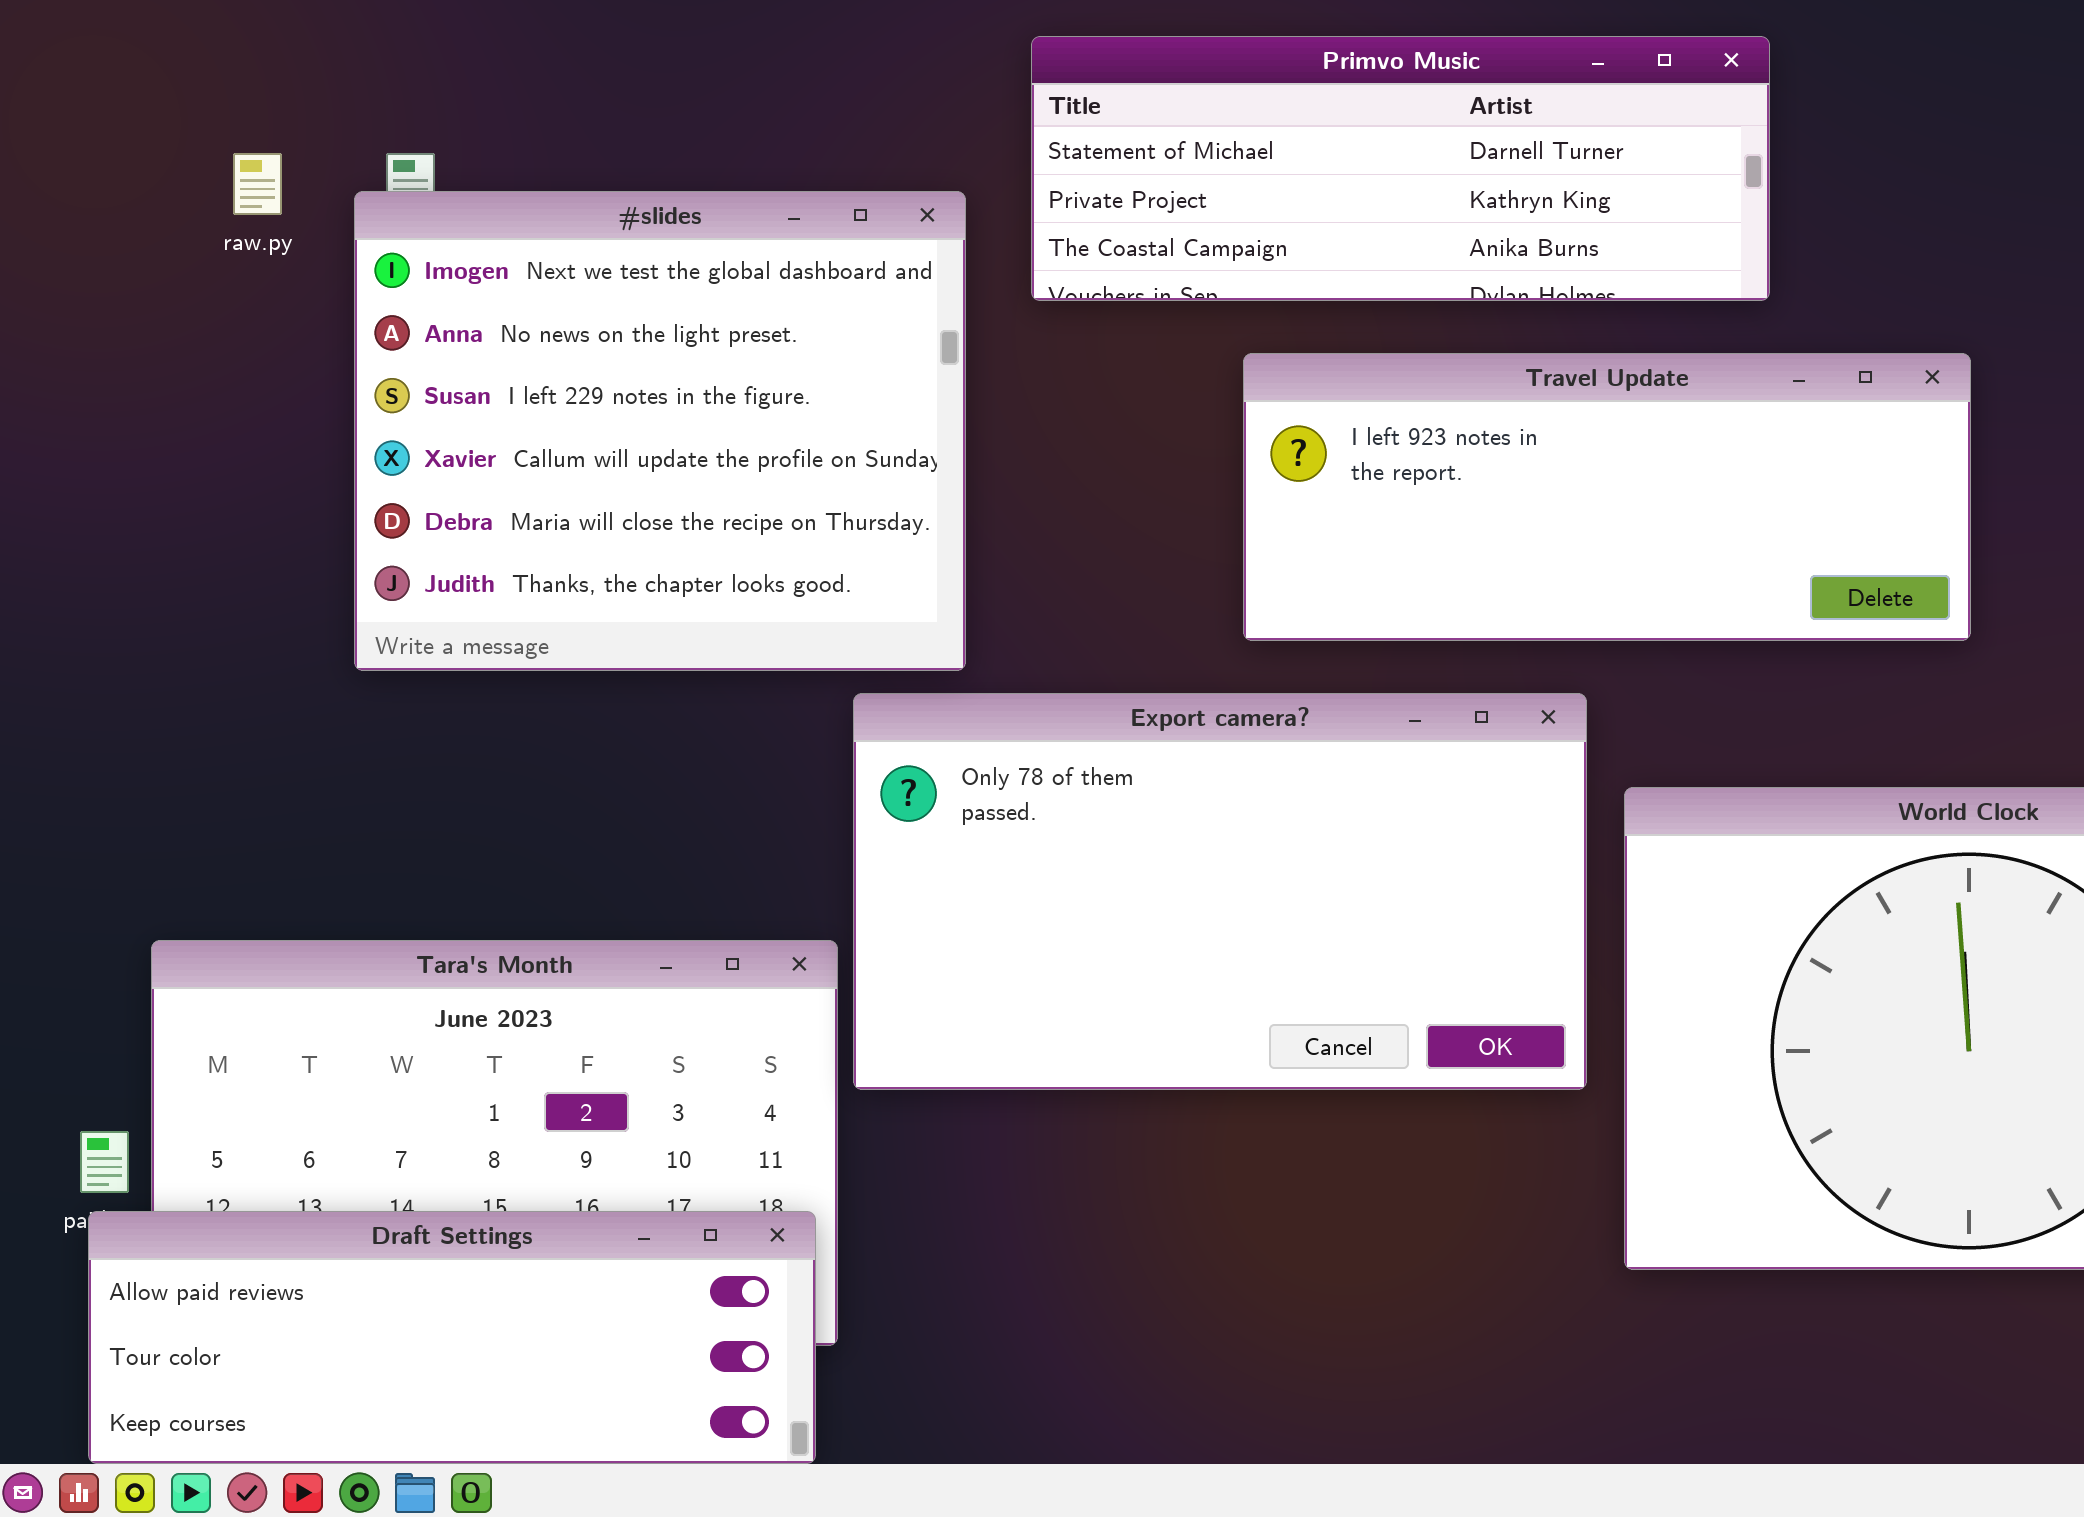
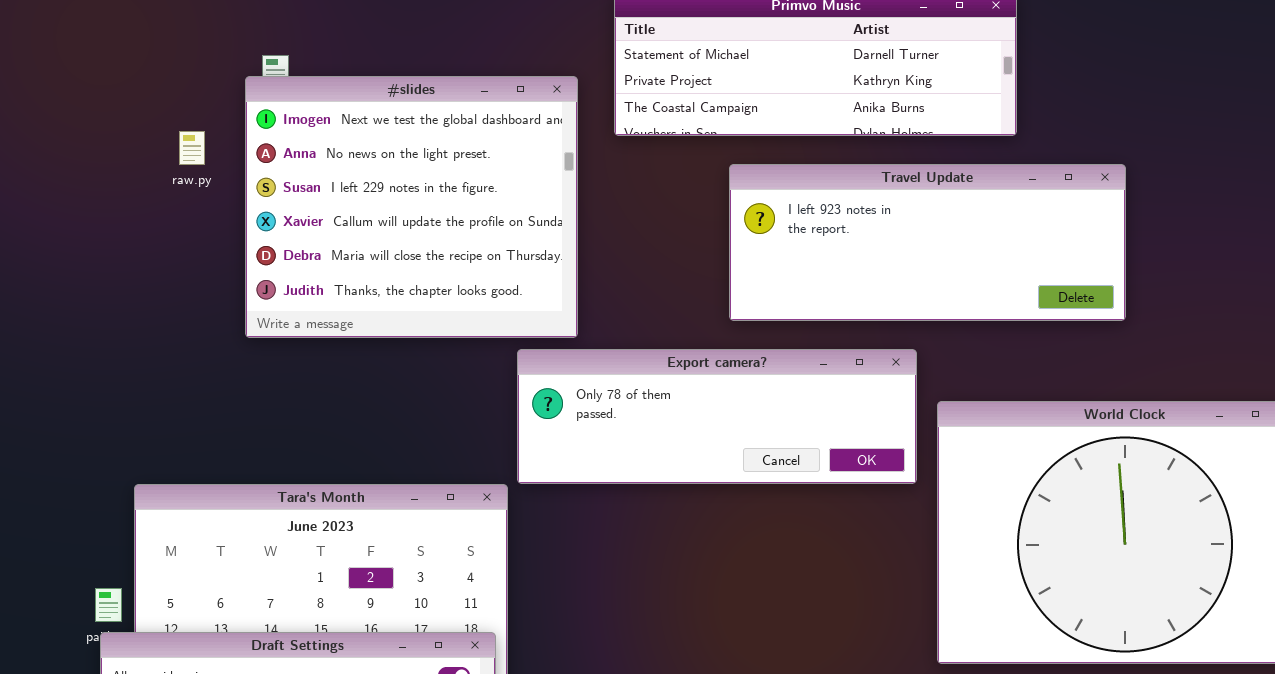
raw.py: [233,153,282,215] -> [179,131,205,165], moved
Export camera?: [853,693,1587,1090] -> [517,349,917,484], resized

